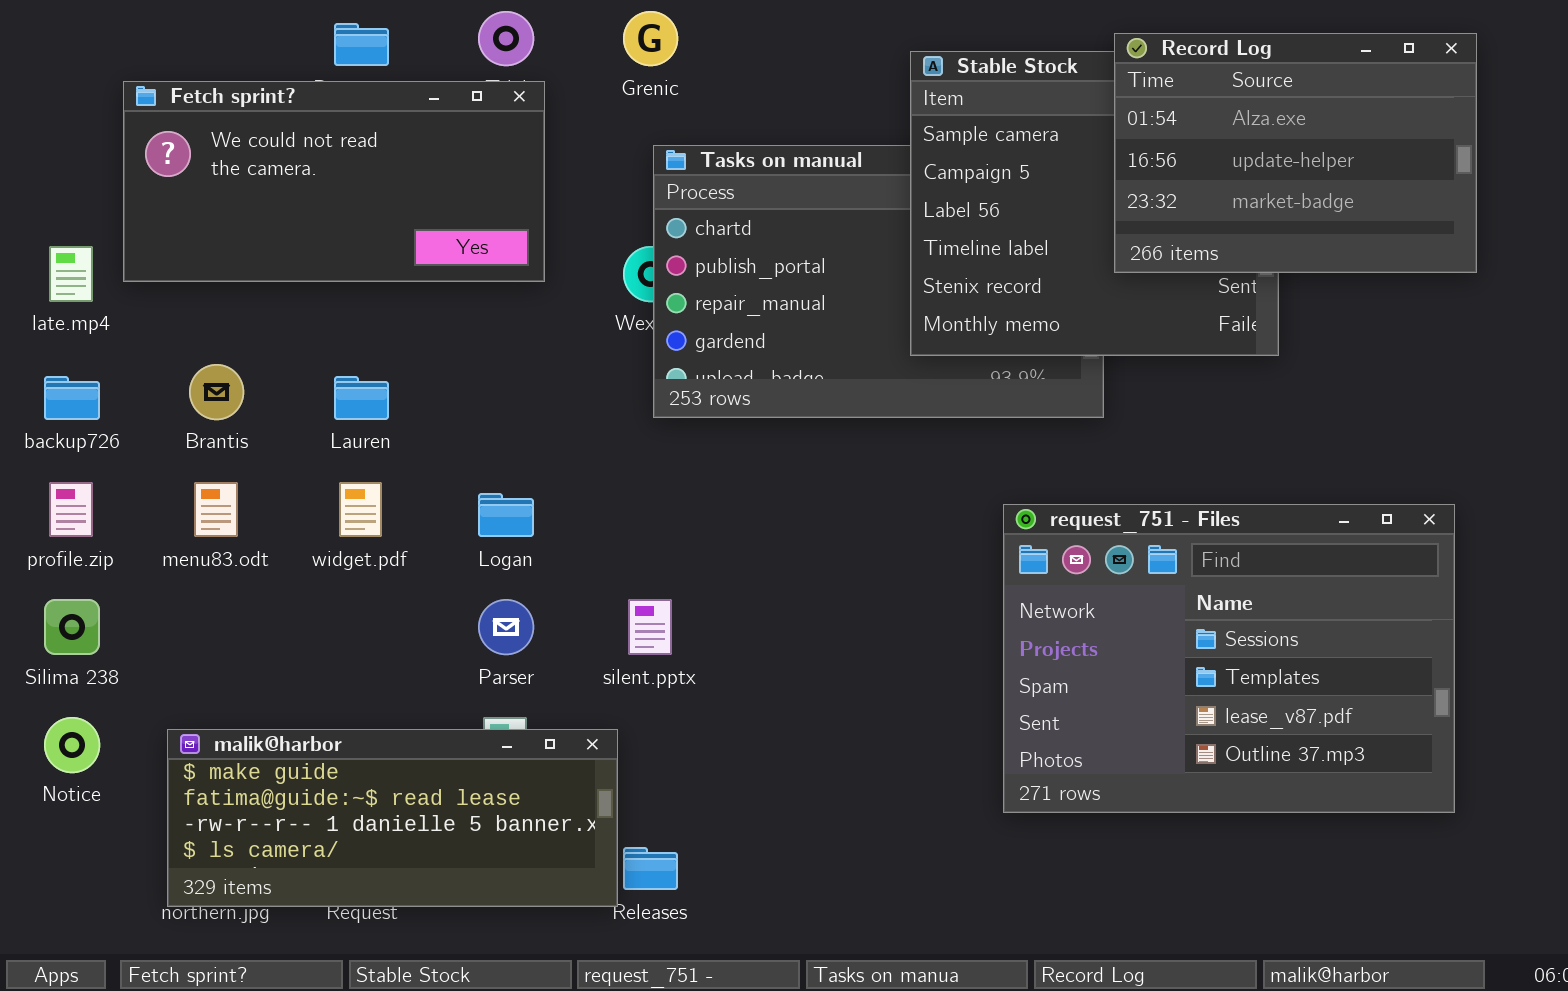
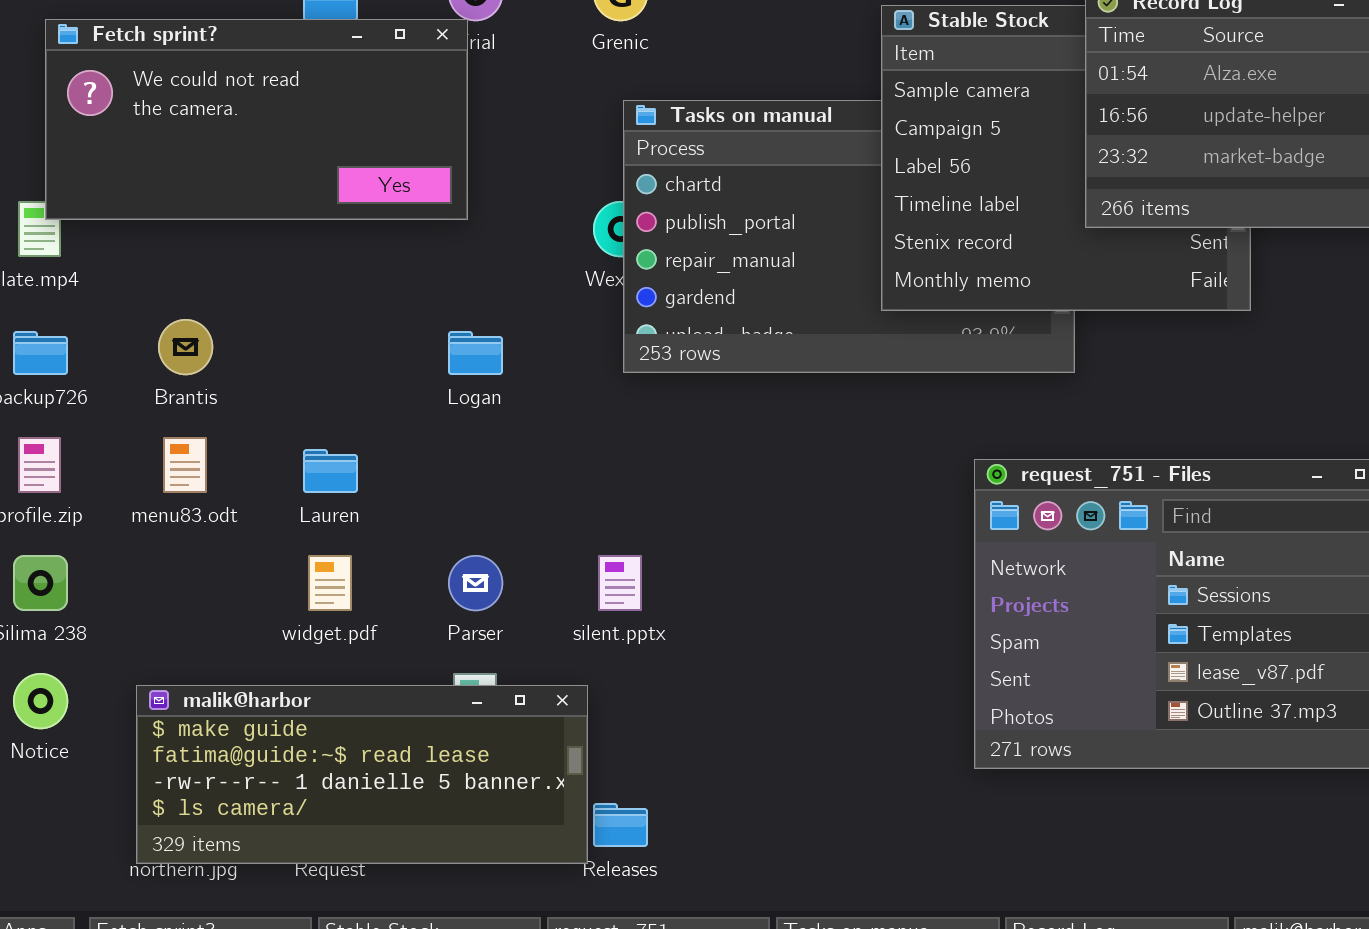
Fetch sprint?: [123,81,545,282] -> [45,19,468,220], moved
Lauren: [334,376,389,420] -> [303,449,358,493], moved
widget.pdf: [339,482,382,537] -> [308,555,352,611], moved
Logan: [478,493,534,537] -> [448,331,503,375], moved

